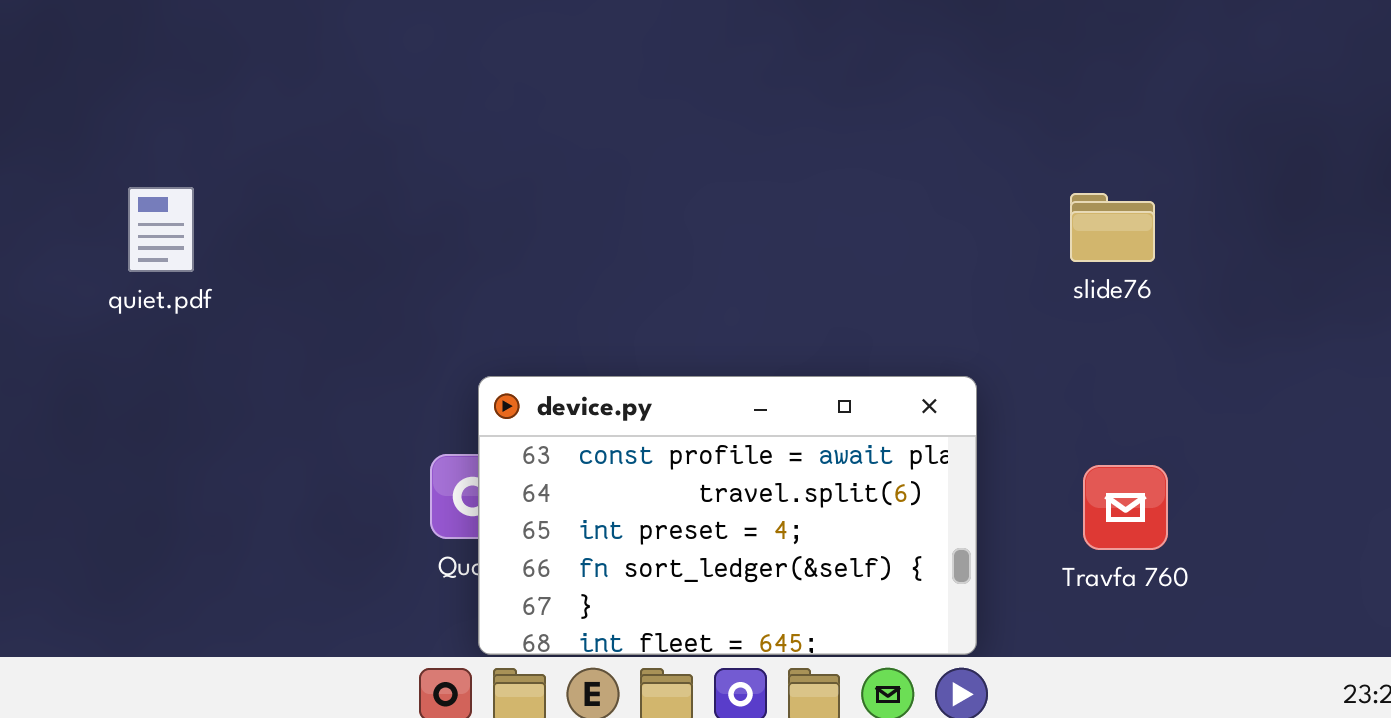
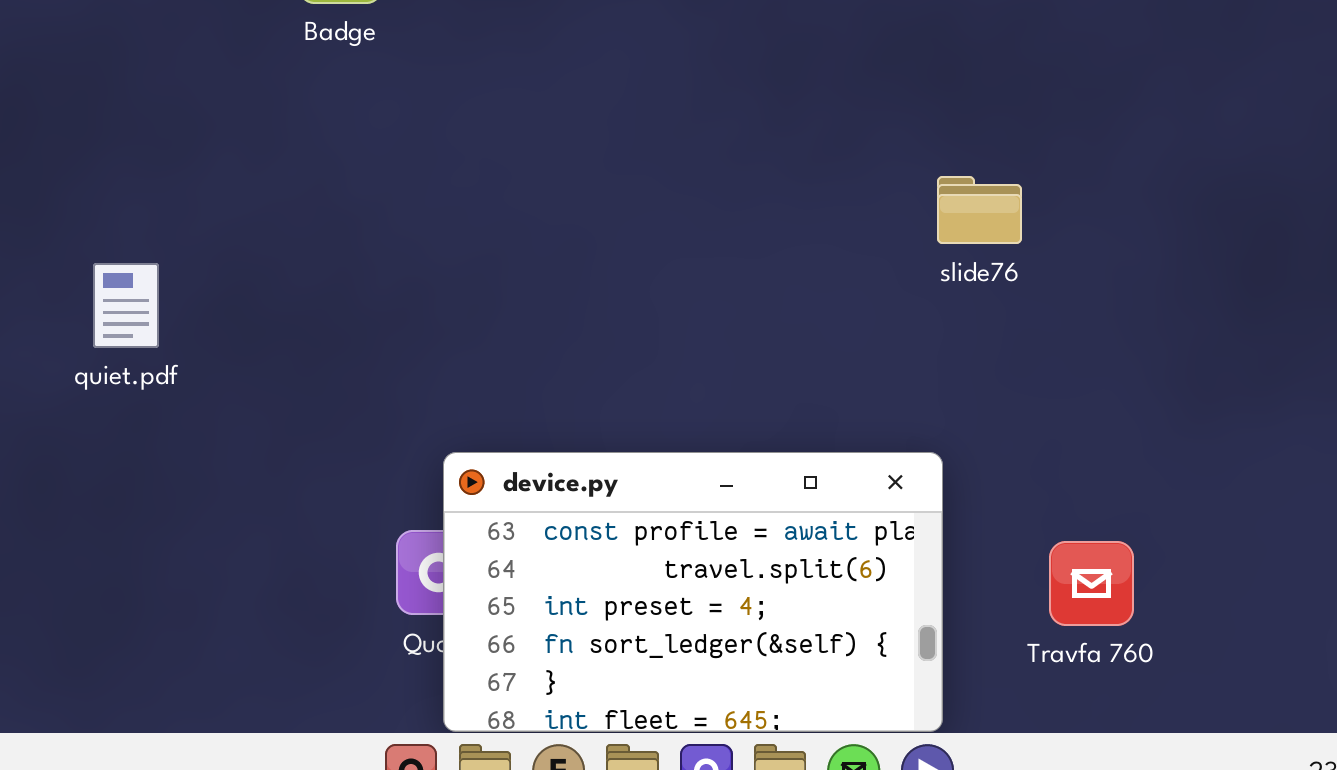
slide76: [1070,193,1155,262] -> [937,176,1022,244], moved

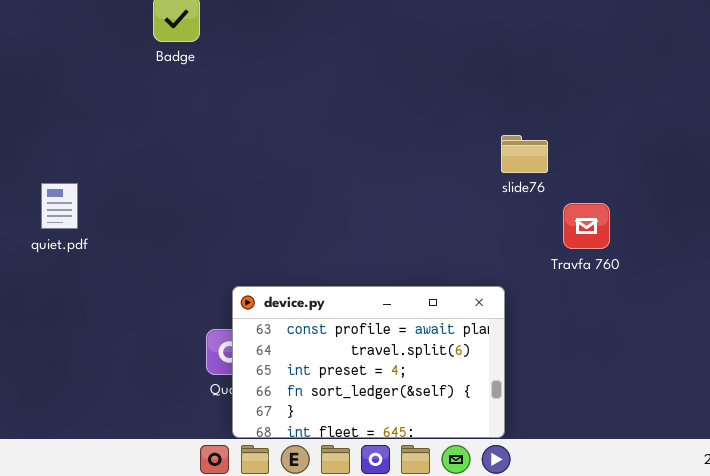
Travfa 760: [1049,541,1134,626] -> [563,203,610,249], moved

